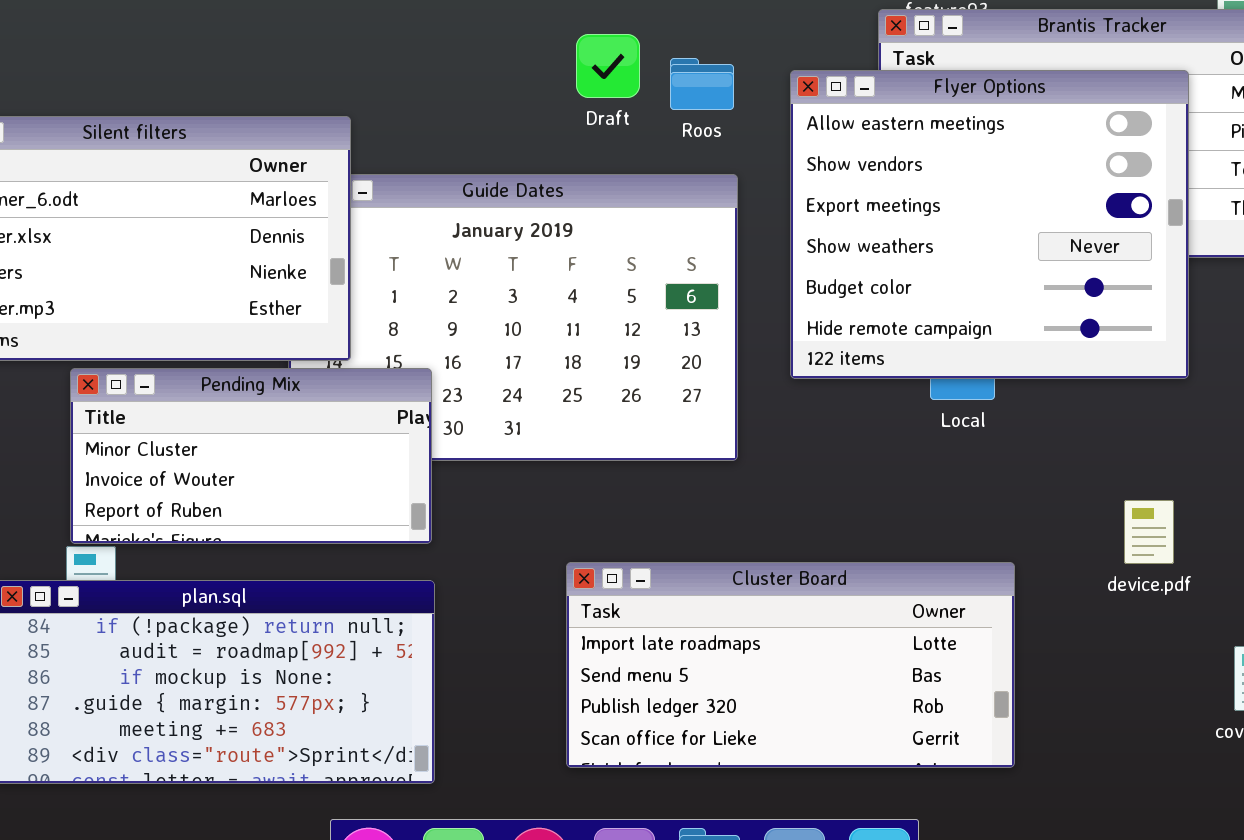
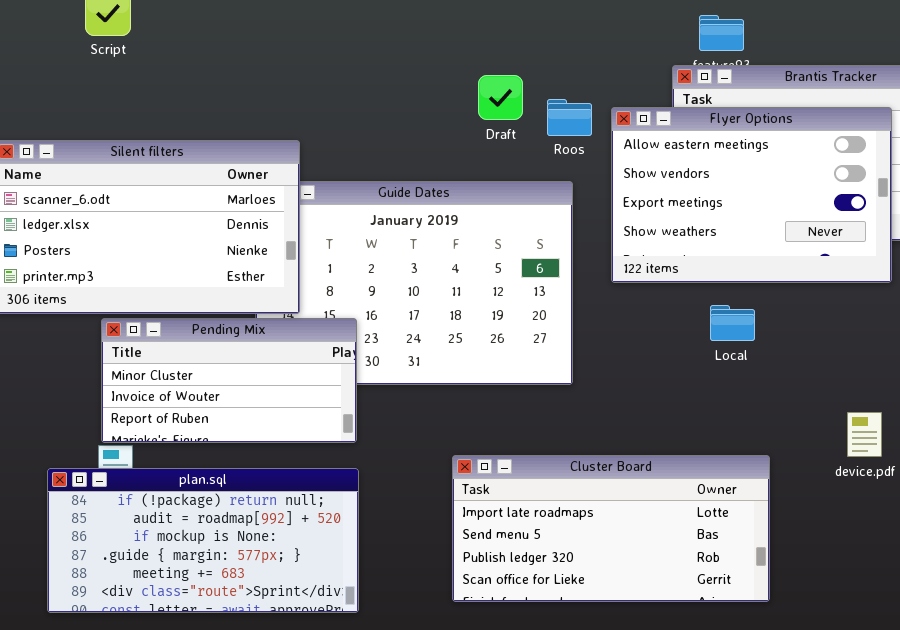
Draft: [576,34,640,98] -> [478,75,523,120], moved
Roos: [670,58,734,110] -> [547,99,592,136], moved
Flyer Options: [790,70,1189,379] -> [611,107,892,283], resized

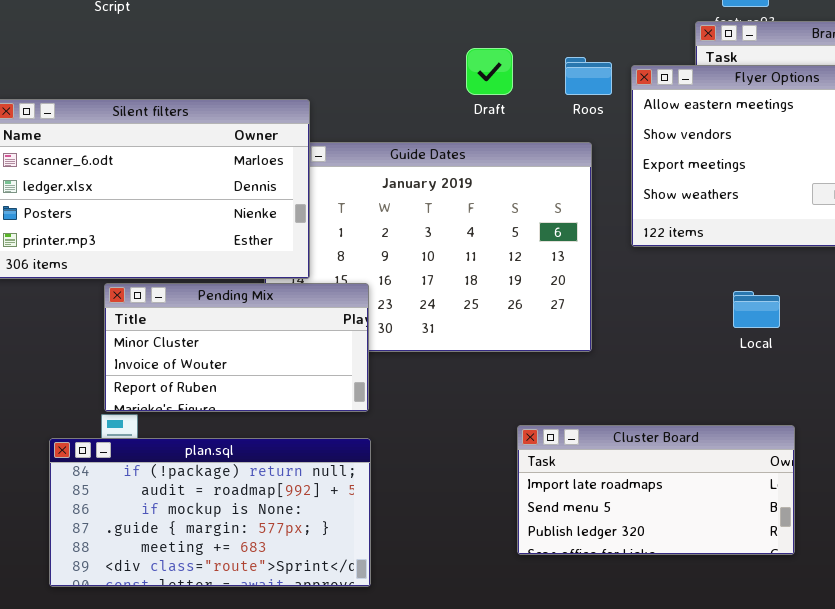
Draft: [478,75,523,120] -> [466,48,513,95], moved
Local: [710,305,755,341] -> [733,291,780,328], moved
Cluster Board: [452,455,770,602] -> [517,425,795,555], resized

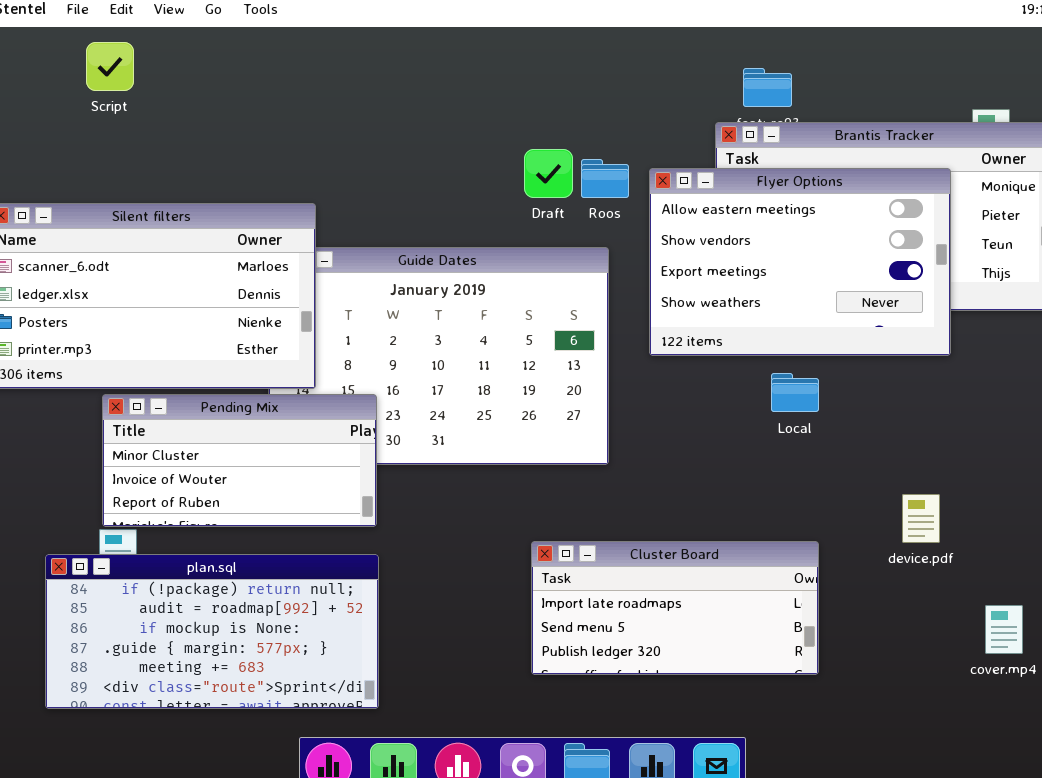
Draft: [466,48,513,95] -> [524,149,573,198], moved
Local: [733,291,780,328] -> [771,373,819,412], moved

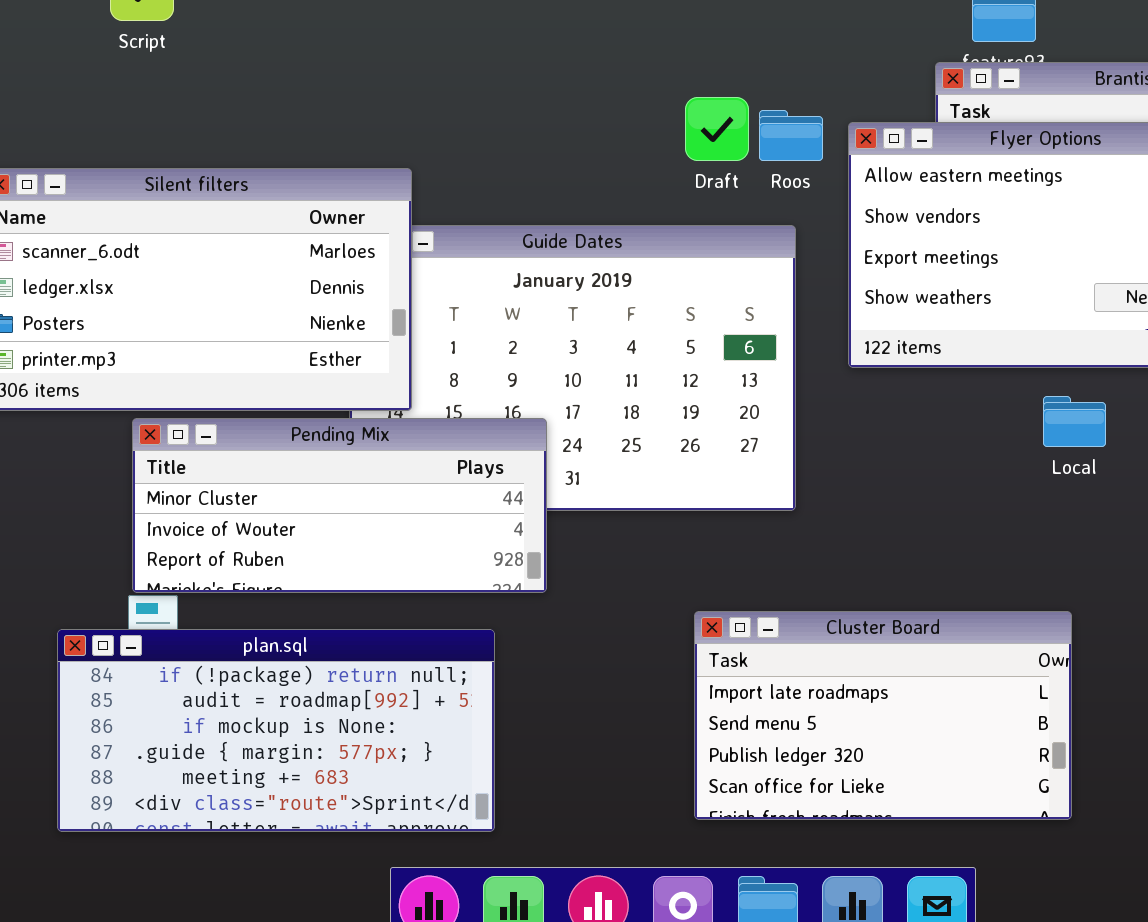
Local: [771,373,819,412] -> [1043,396,1106,447], moved
Pending Mix: [102,394,377,527] -> [132,418,547,593], resized
Cluster Board: [531,541,819,675] -> [694,611,1072,820], resized

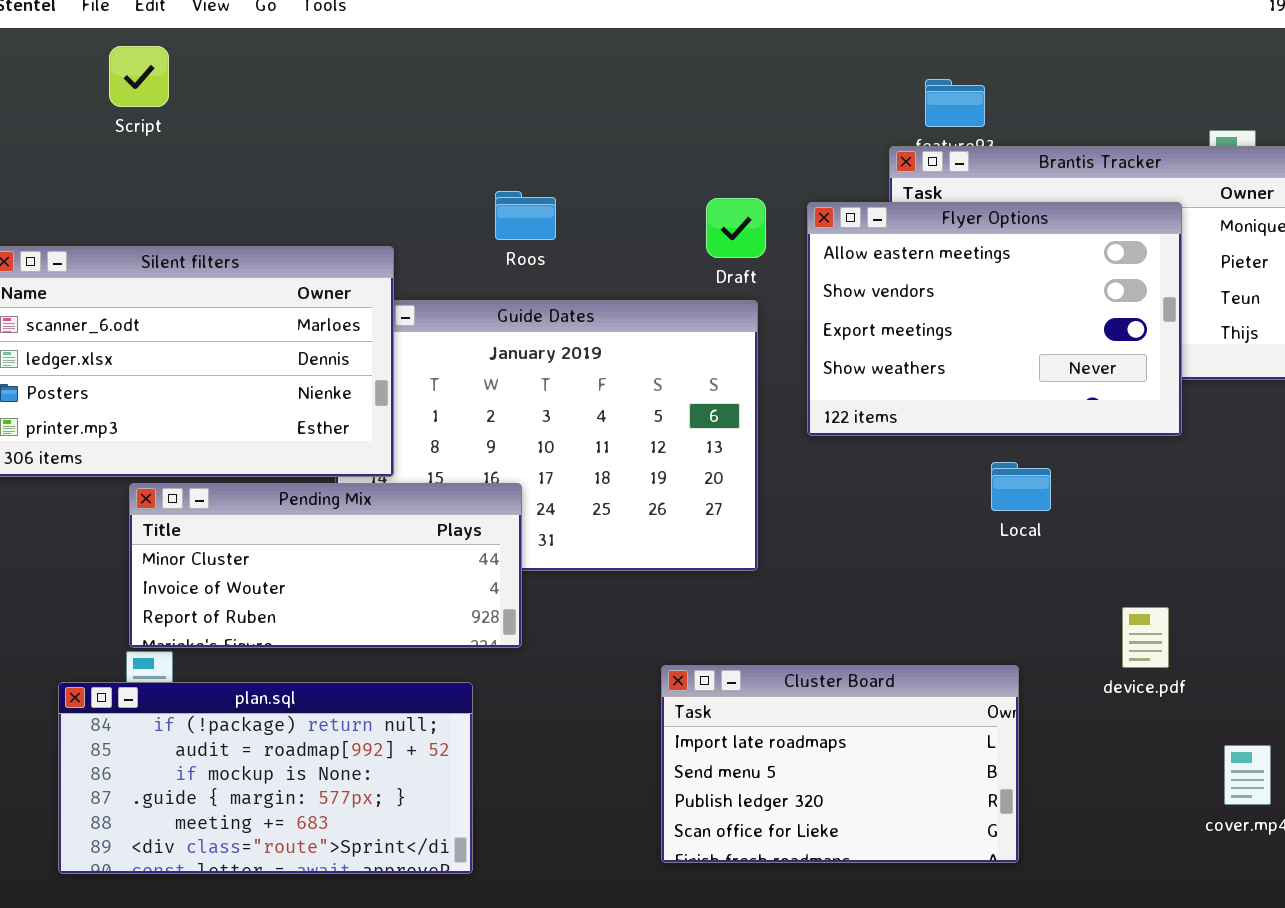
Draft: [685,97,749,161] -> [706,198,766,258], moved
Roos: [759,110,823,161] -> [495,191,556,240], moved

